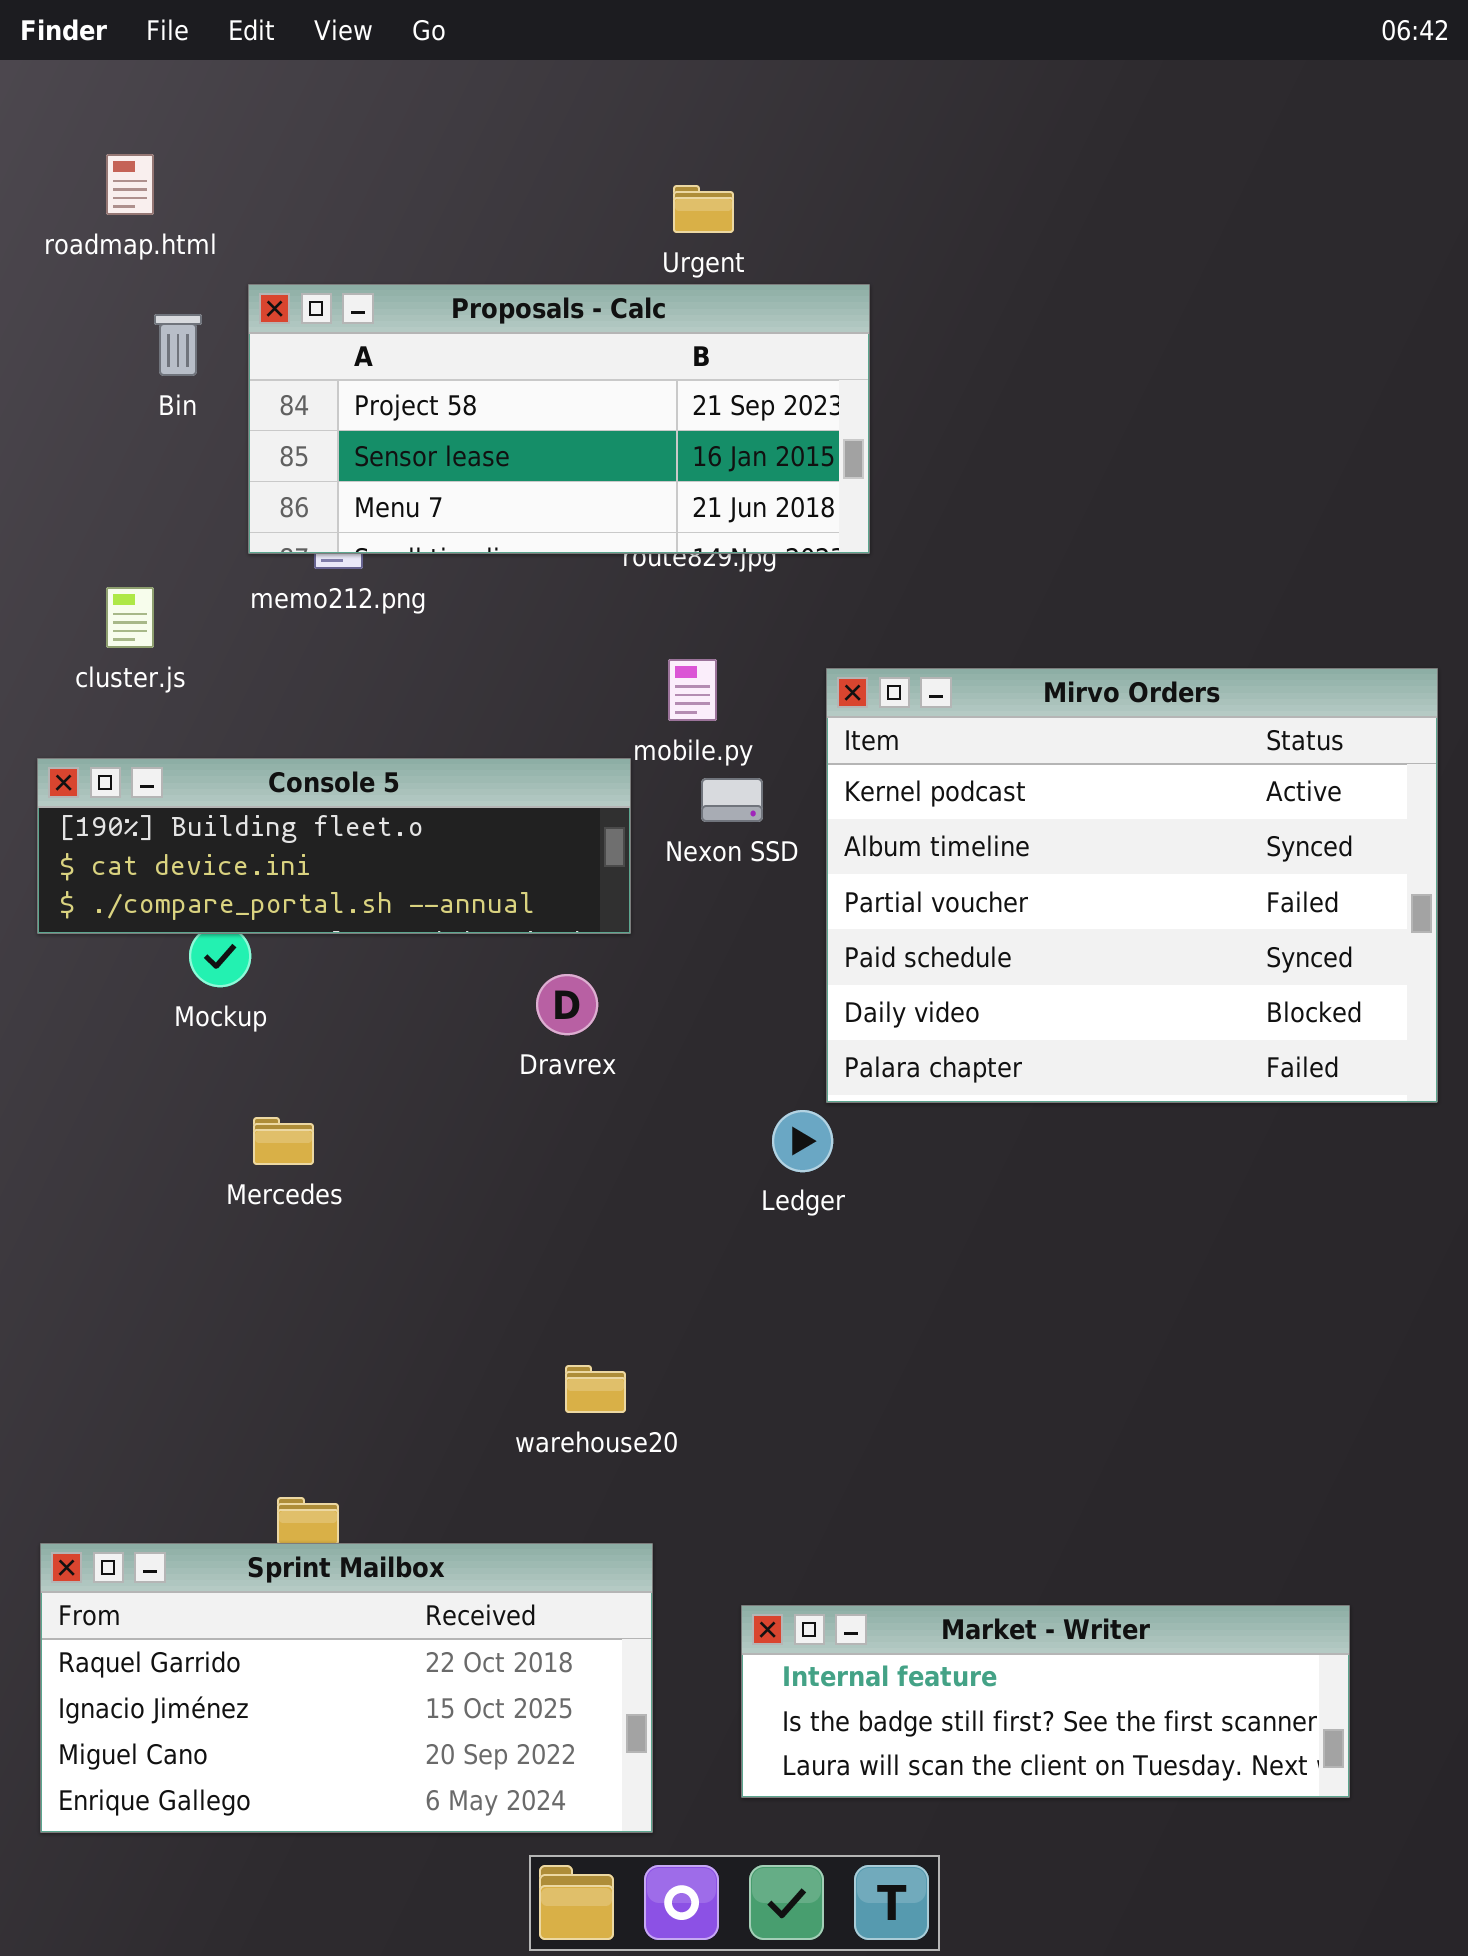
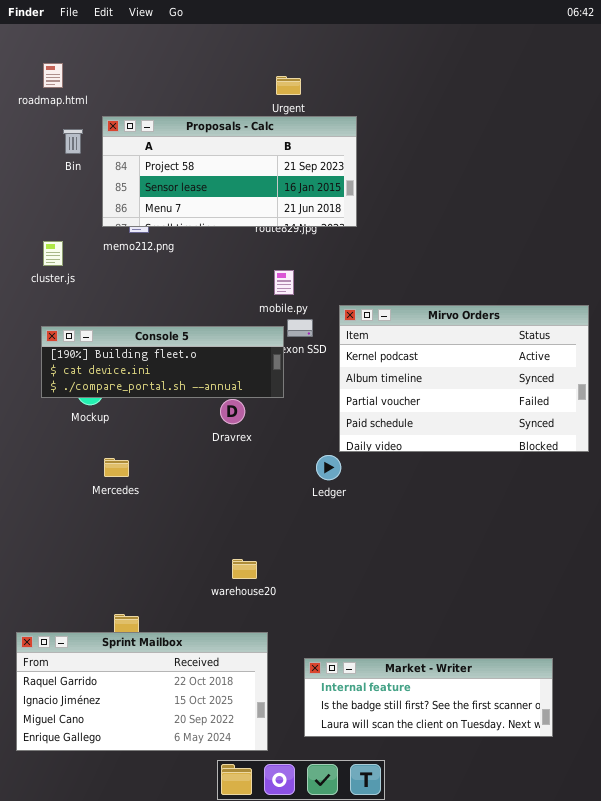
Mirvo Orders: [826,668,1438,1103] -> [339,305,589,452], resized
Console 5: [37,758,631,934] -> [41,326,284,398], moved

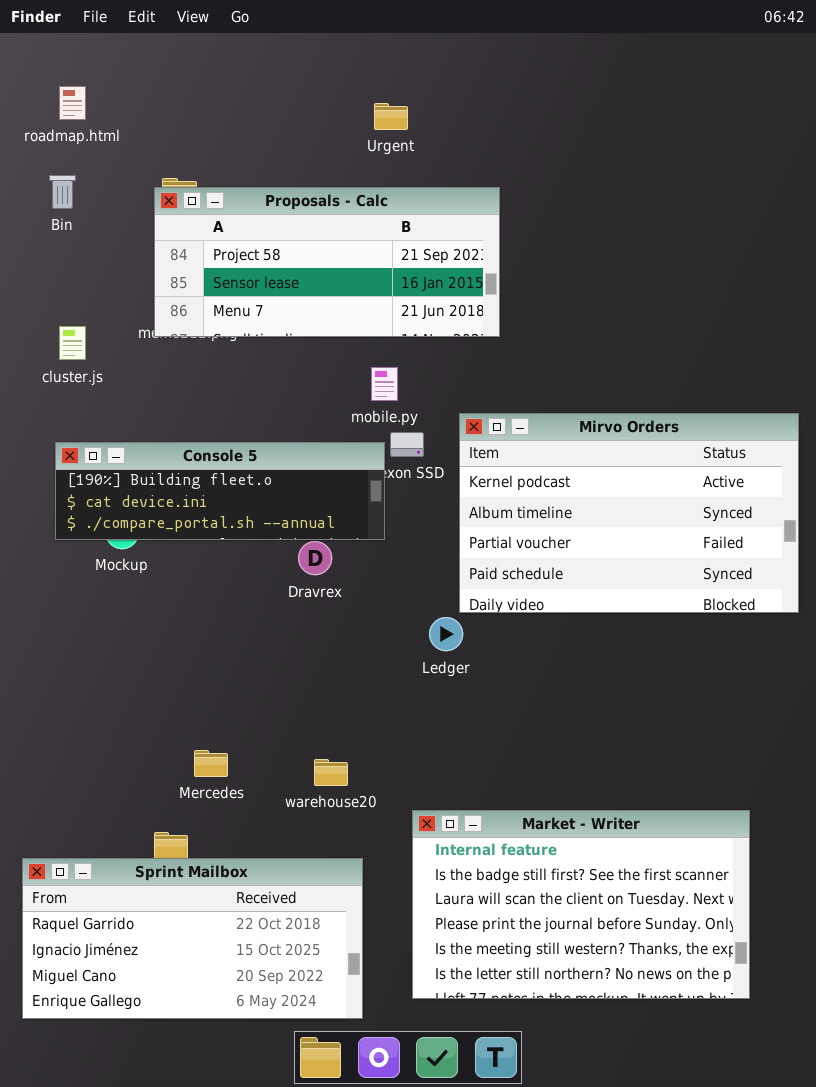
Proposals - Calc: [102,116,357,227] -> [154,187,500,337], moved
Bin: [63,129,83,154] -> [49,175,76,209], moved
Mercedes: [104,458,129,477] -> [194,750,228,777], moved
Market - Writer: [304,658,553,737] -> [412,810,750,999], resized

